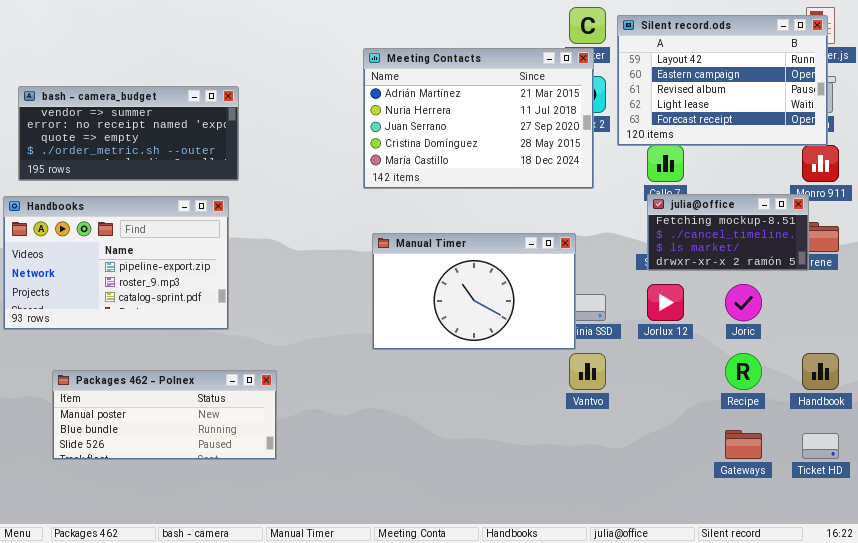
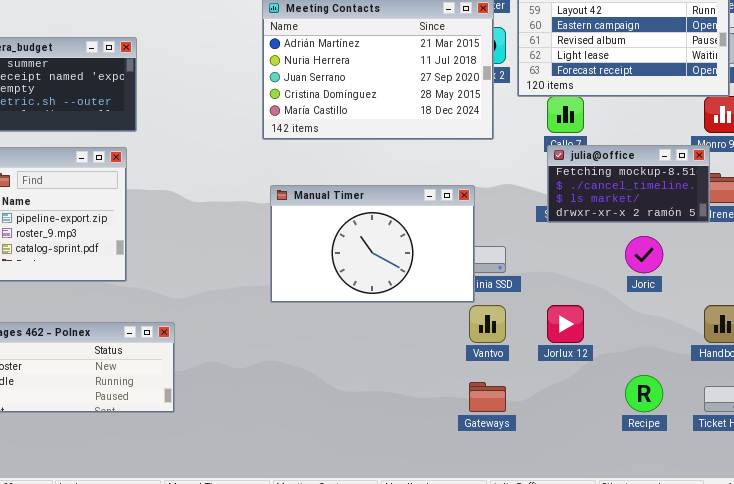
Jorlux 12: [647,284,684,321] -> [547,305,584,343], moved
Recipe: [725,353,762,390] -> [625,375,663,412], moved
Gateways: [725,430,762,459] -> [469,382,506,412], moved

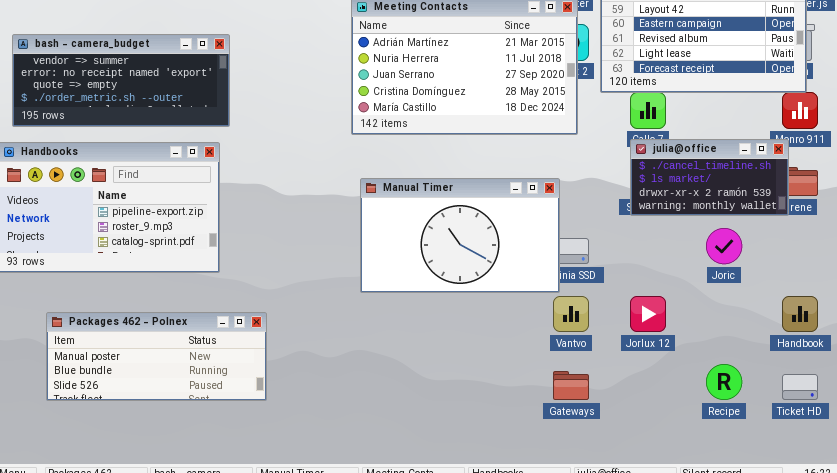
julia@office: [547,145,710,223] -> [630,139,789,216], scrolled down 1 row

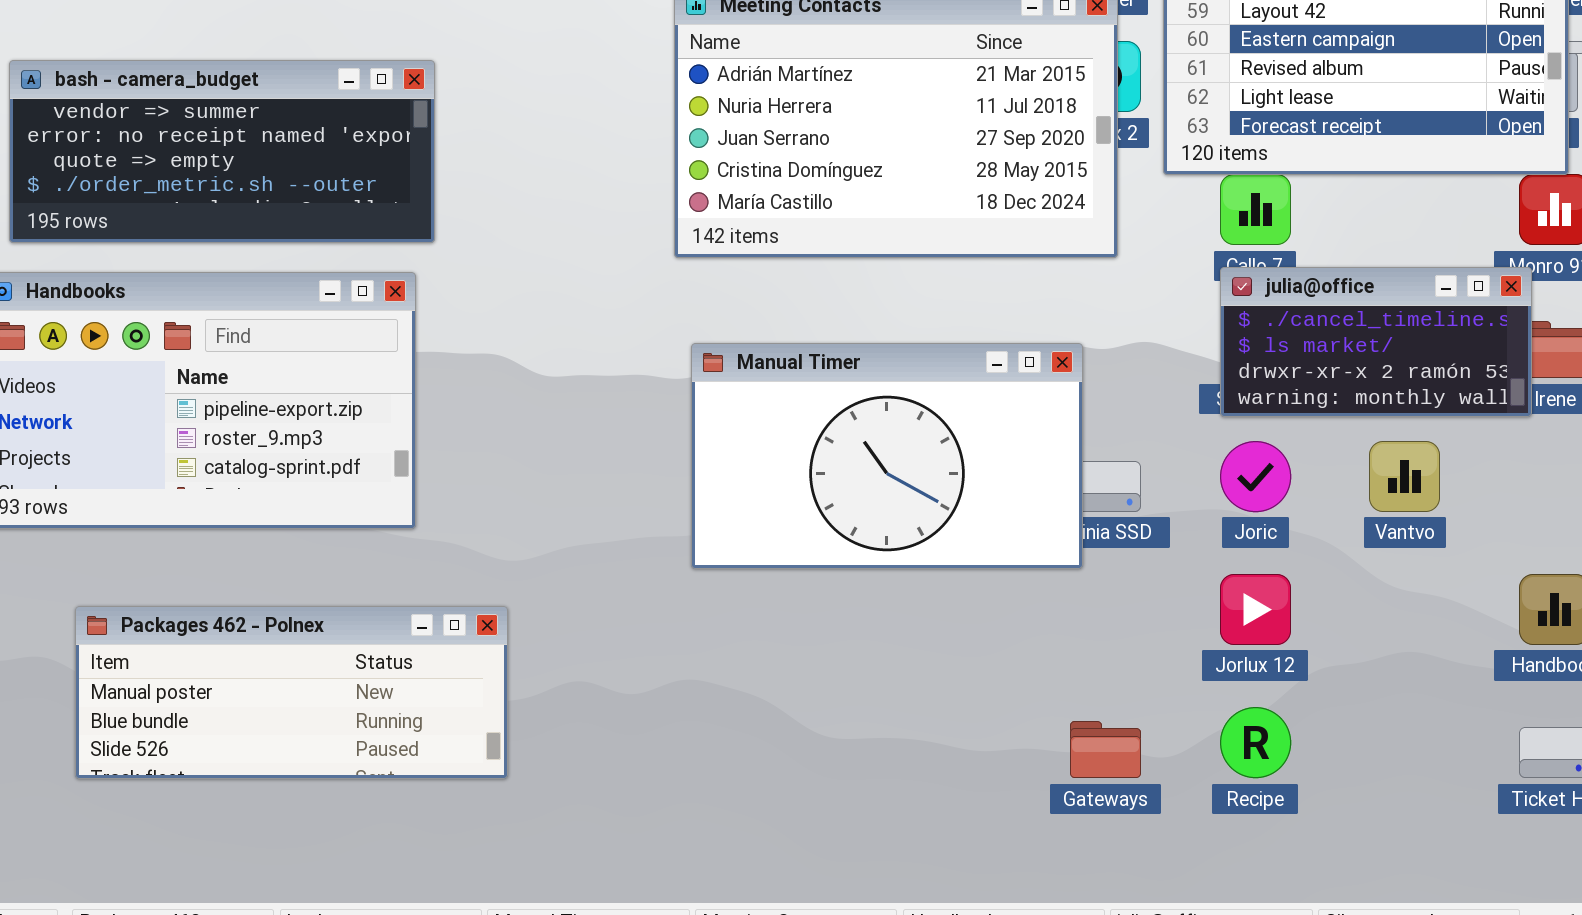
Joric: [706,228,742,264] -> [1220,441,1291,512], moved
Vantvo: [553,296,589,332] -> [1369,441,1440,512], moved
Recipe: [706,364,742,400] -> [1220,707,1291,778], moved

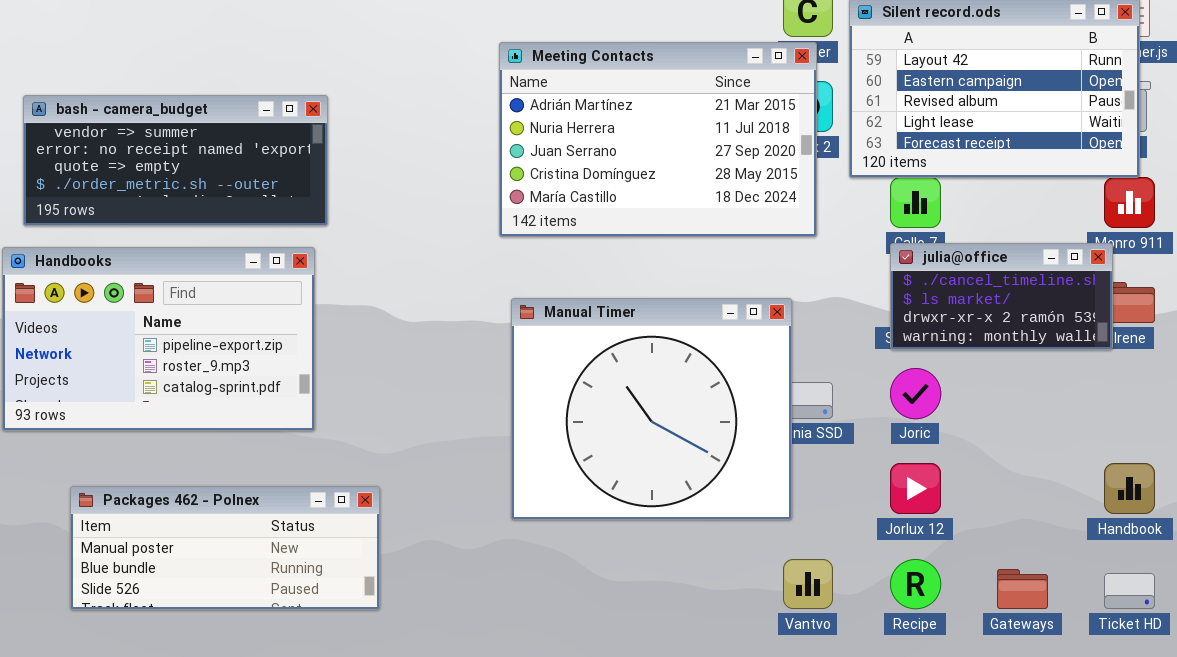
Manual Timer: [691,343,1083,569] -> [511,298,792,520], resized
Vantvo: [1369,441,1440,512] -> [783,559,833,609], moved
Gateways: [1070,721,1141,778] -> [997,569,1048,609], moved

